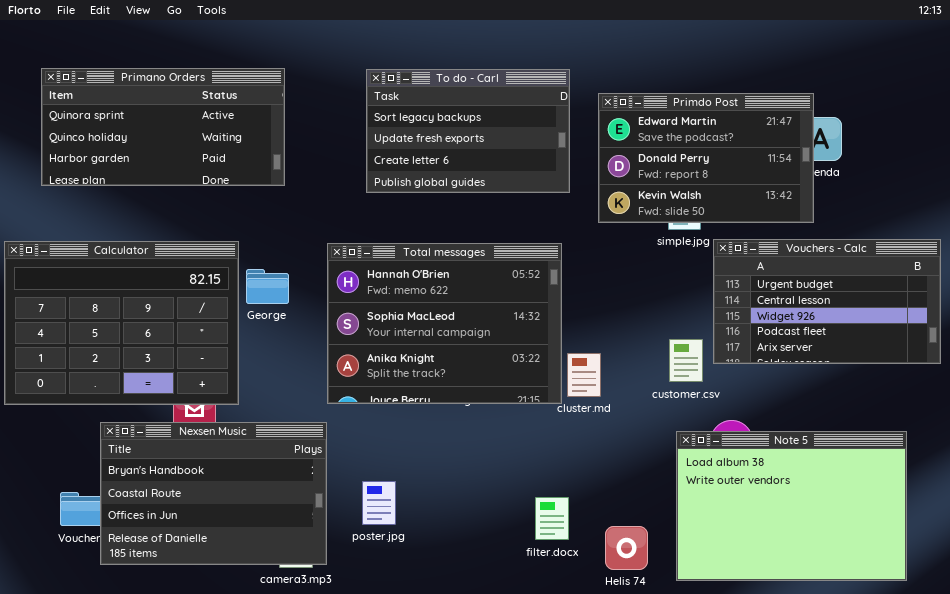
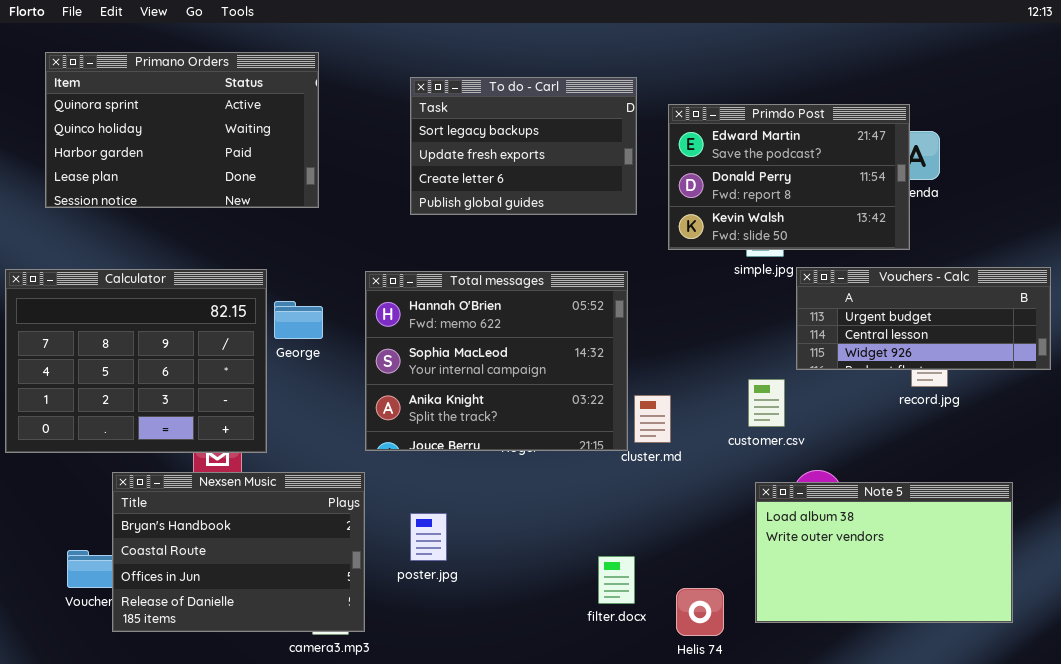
Primano Orders: [41,68,285,186] -> [45,52,319,208], resized
Vouchers - Calc: [713,239,941,364] -> [796,267,1051,370], resized
Note 5: [676,431,907,581] -> [755,482,1013,623], resized
poster.jpg: [362,481,396,525] -> [410,513,447,561], moved

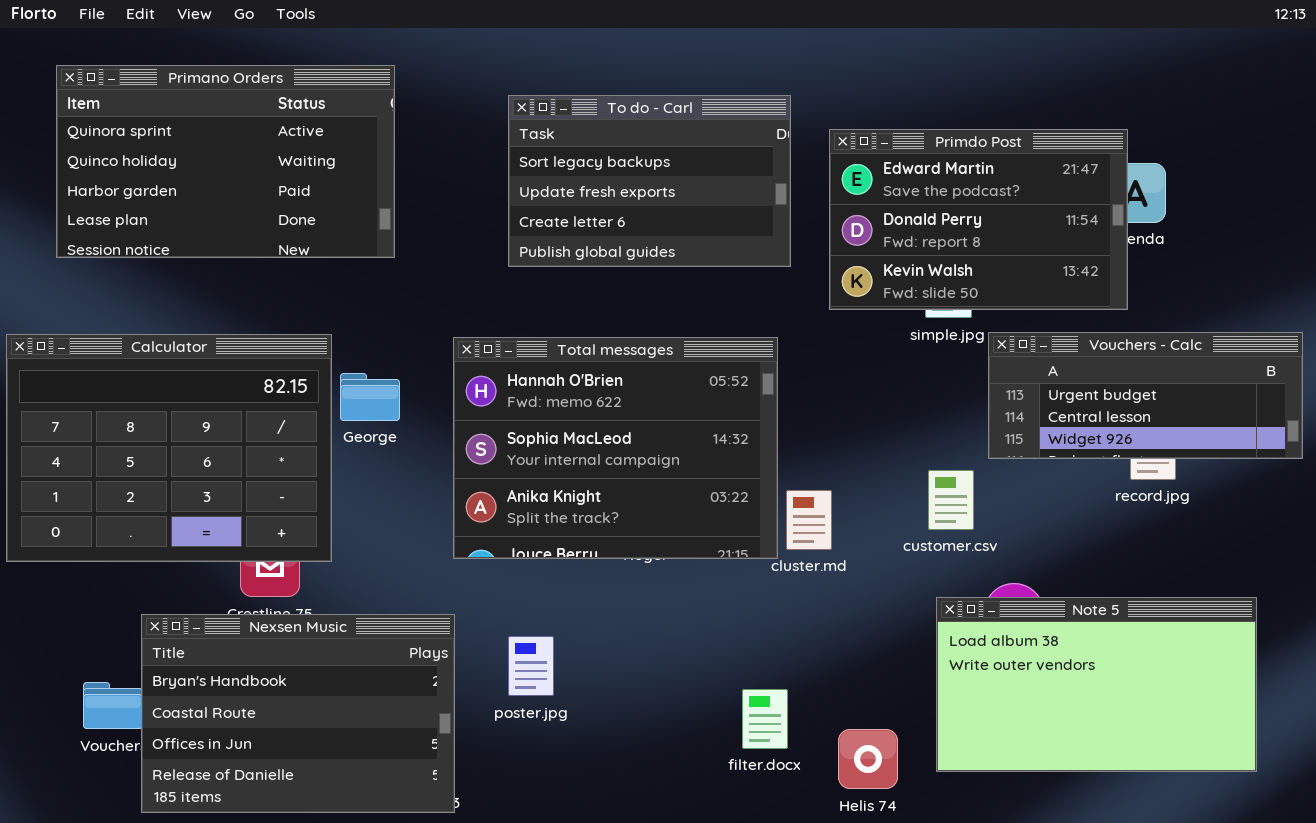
Nexsen Music: [112,472,365,632] -> [141,614,455,813], moved

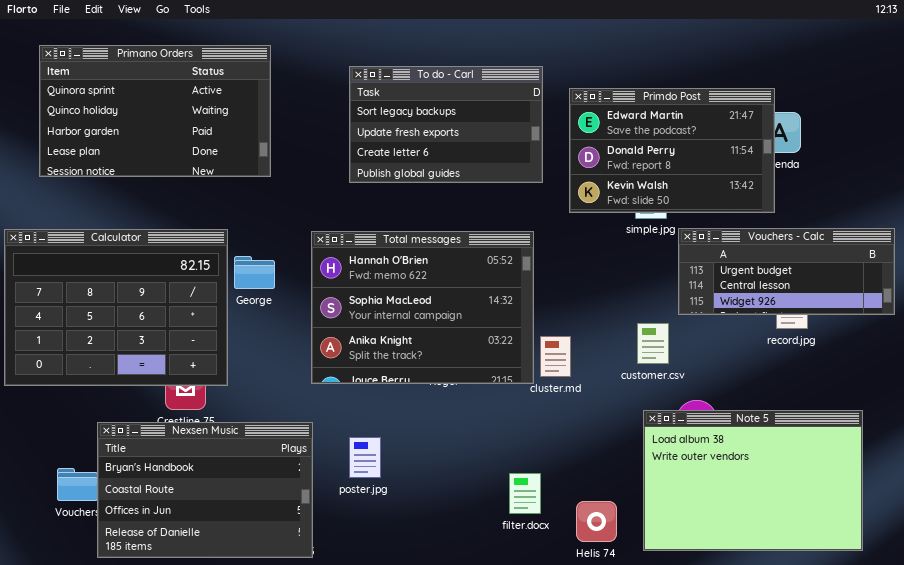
Note 5: [936,597,1257,772] -> [643,410,863,551], resized

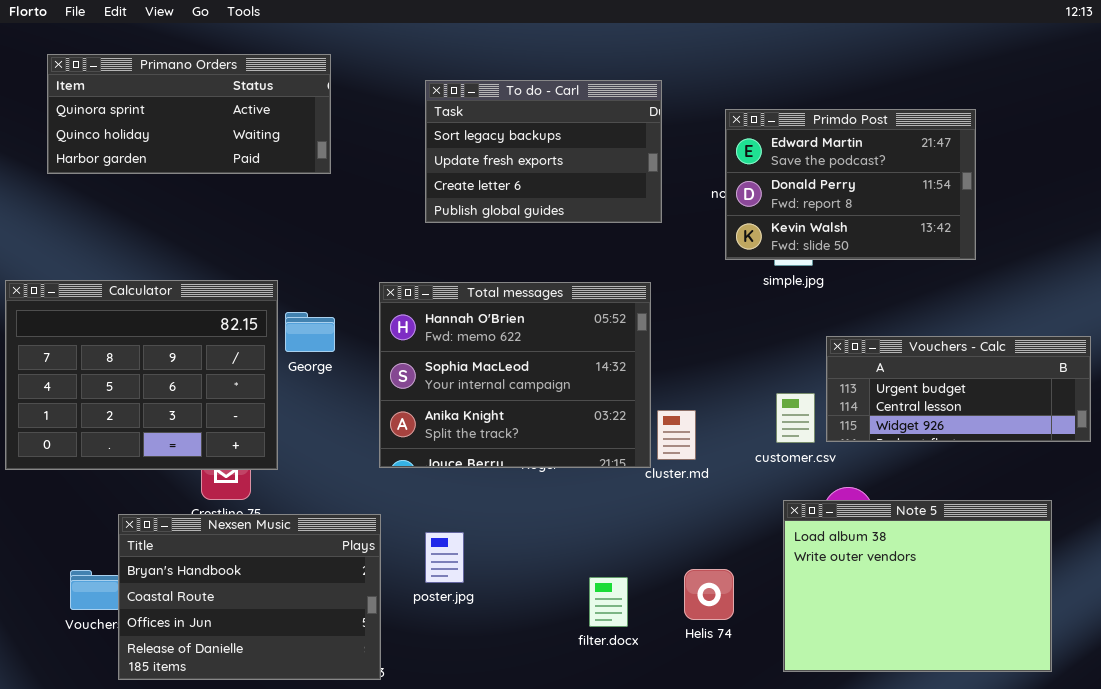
Primano Orders: [39,45,271,177] -> [47,54,331,174], resized
Primdo Post: [569,88,775,213] -> [725,109,976,260], moved
Vouchers - Calc: [678,228,895,315] -> [826,336,1091,442], moved
filter.docx: [509,473,541,514] -> [589,577,628,627], moved
Helis 74: [576,501,617,542] -> [684,569,734,620], moved

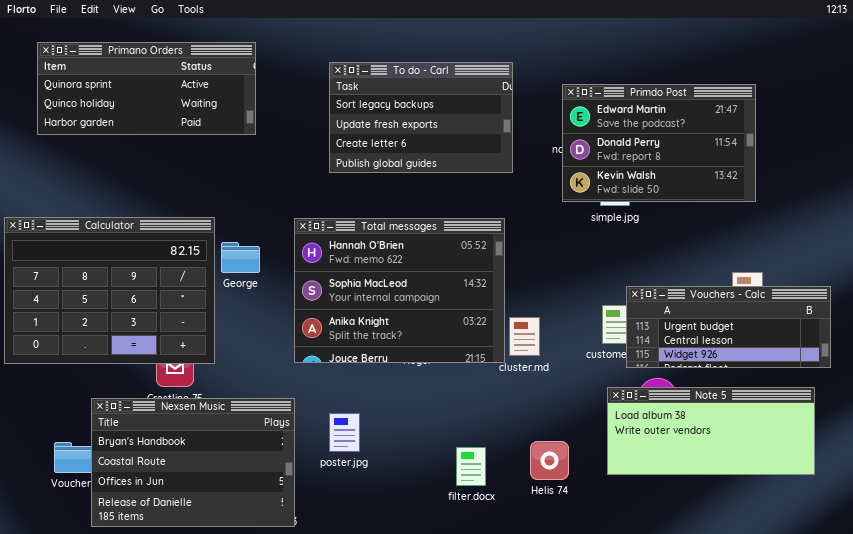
Vouchers - Calc: [826,336,1091,442] -> [626,286,831,368], moved
Note 5: [783,500,1052,672] -> [607,387,815,475], resized

